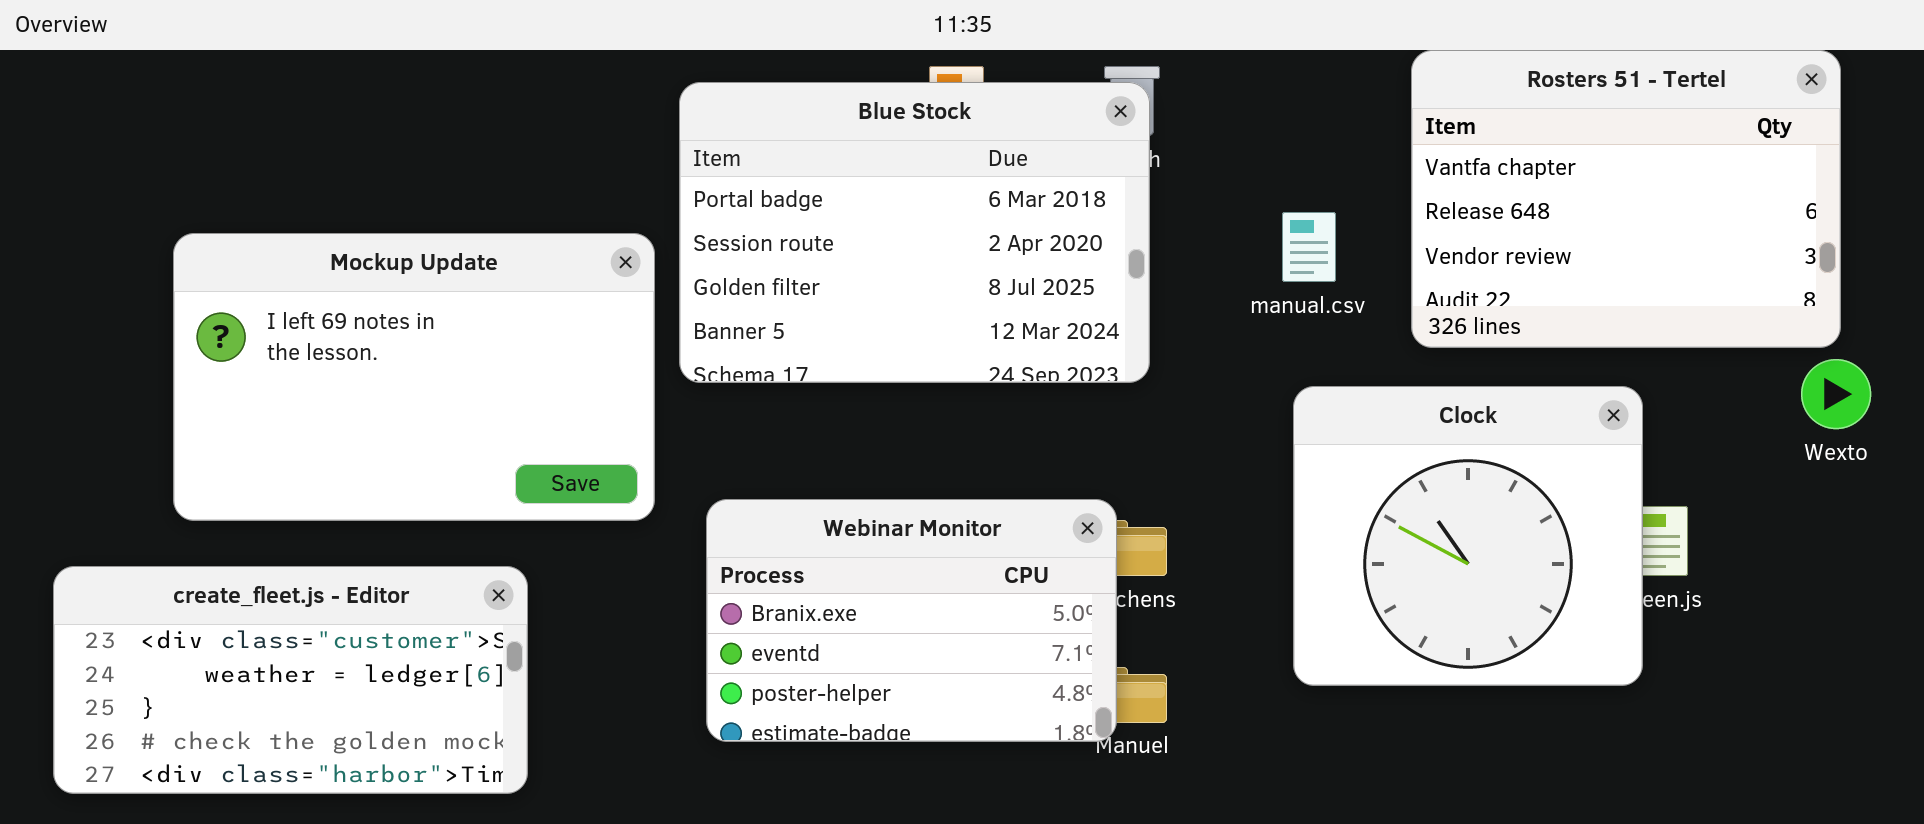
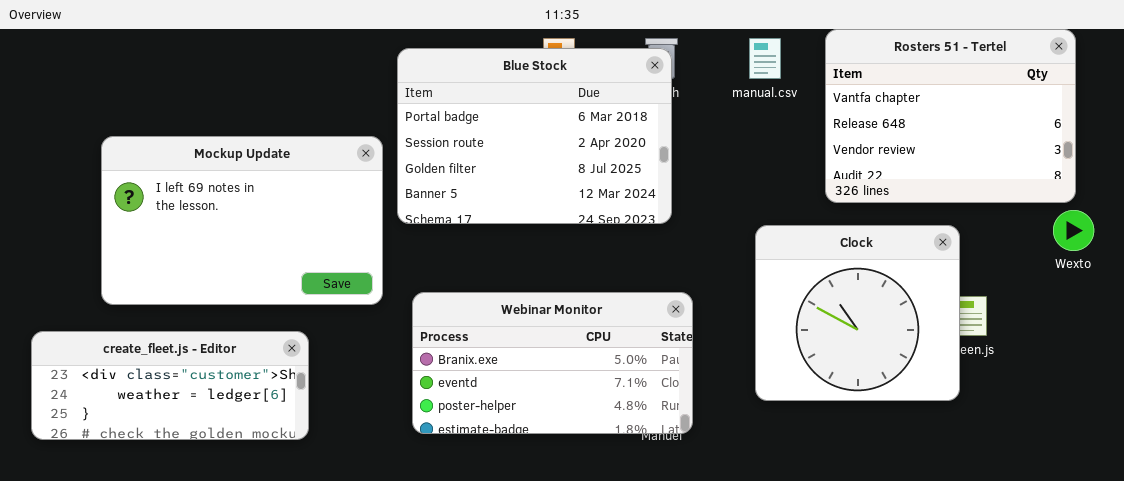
manual.csv: [1282,212,1336,282] -> [749,38,781,79], moved
Webinar Monitor: [706,499,1117,742] -> [412,292,693,434], resized
create_fleet.js - Editor: [53,566,528,794] -> [31,331,309,440], resized

